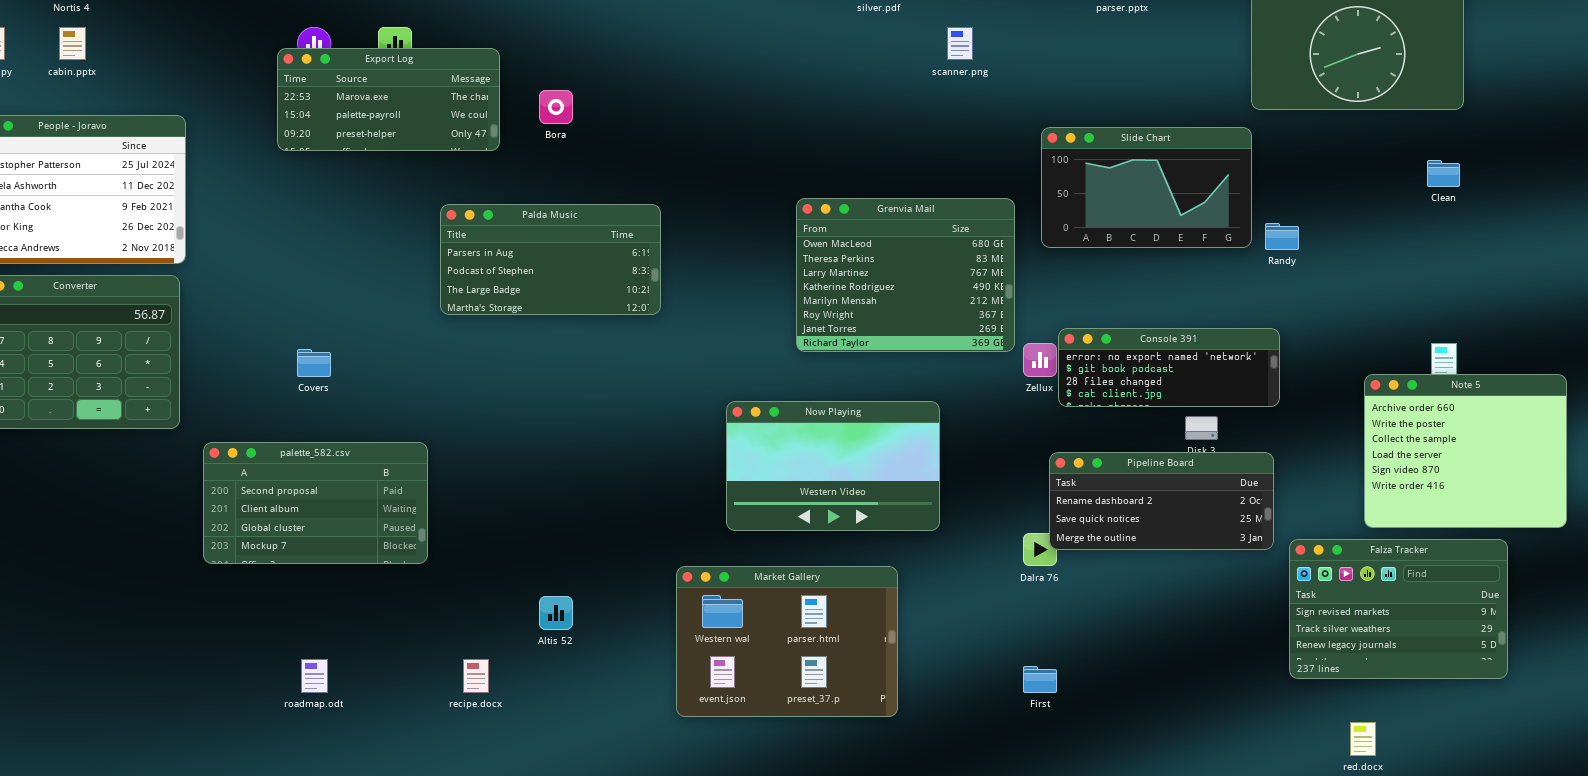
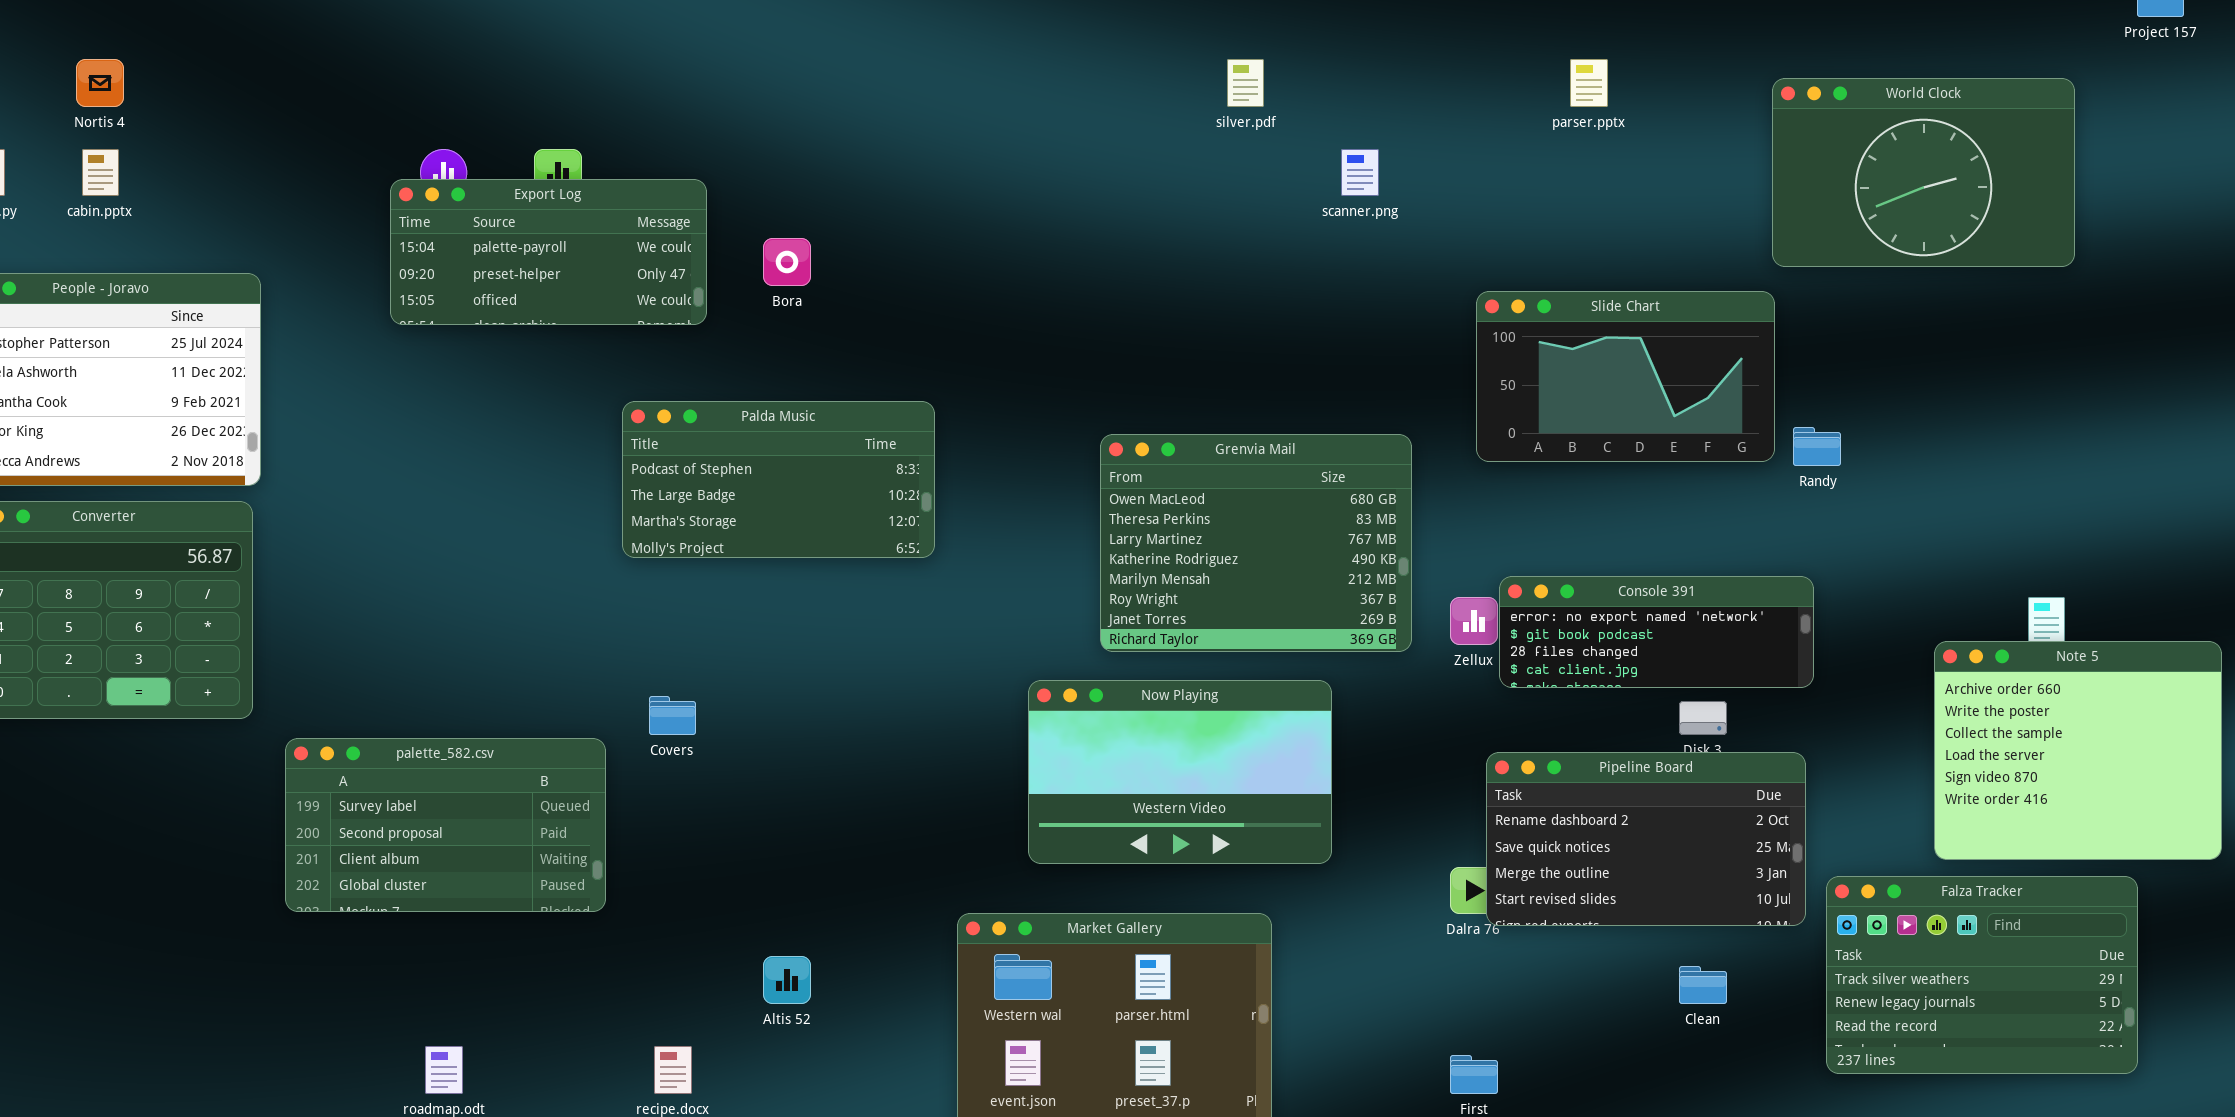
Export Log: [277,48,500,151] -> [390,179,707,325], scrolled down 1 row
Clean: [1427,160,1460,187] -> [1679,966,1727,1004], moved
Grenvia Mail: [796,198,1015,352] -> [1100,434,1412,652], moved
Palda Music: [440,204,661,315] -> [622,401,935,558], scrolled down 1 row
Covers: [297,349,331,377] -> [649,696,696,735], moved
palette_582.csv: [203,442,428,564] -> [285,738,606,912], scrolled up 1 row
Pipeline Board: [1049,452,1274,550] -> [1486,752,1806,926], resized
Falza Tracker: [1289,539,1508,679] -> [1826,876,2138,1074], scrolled down 1 row

